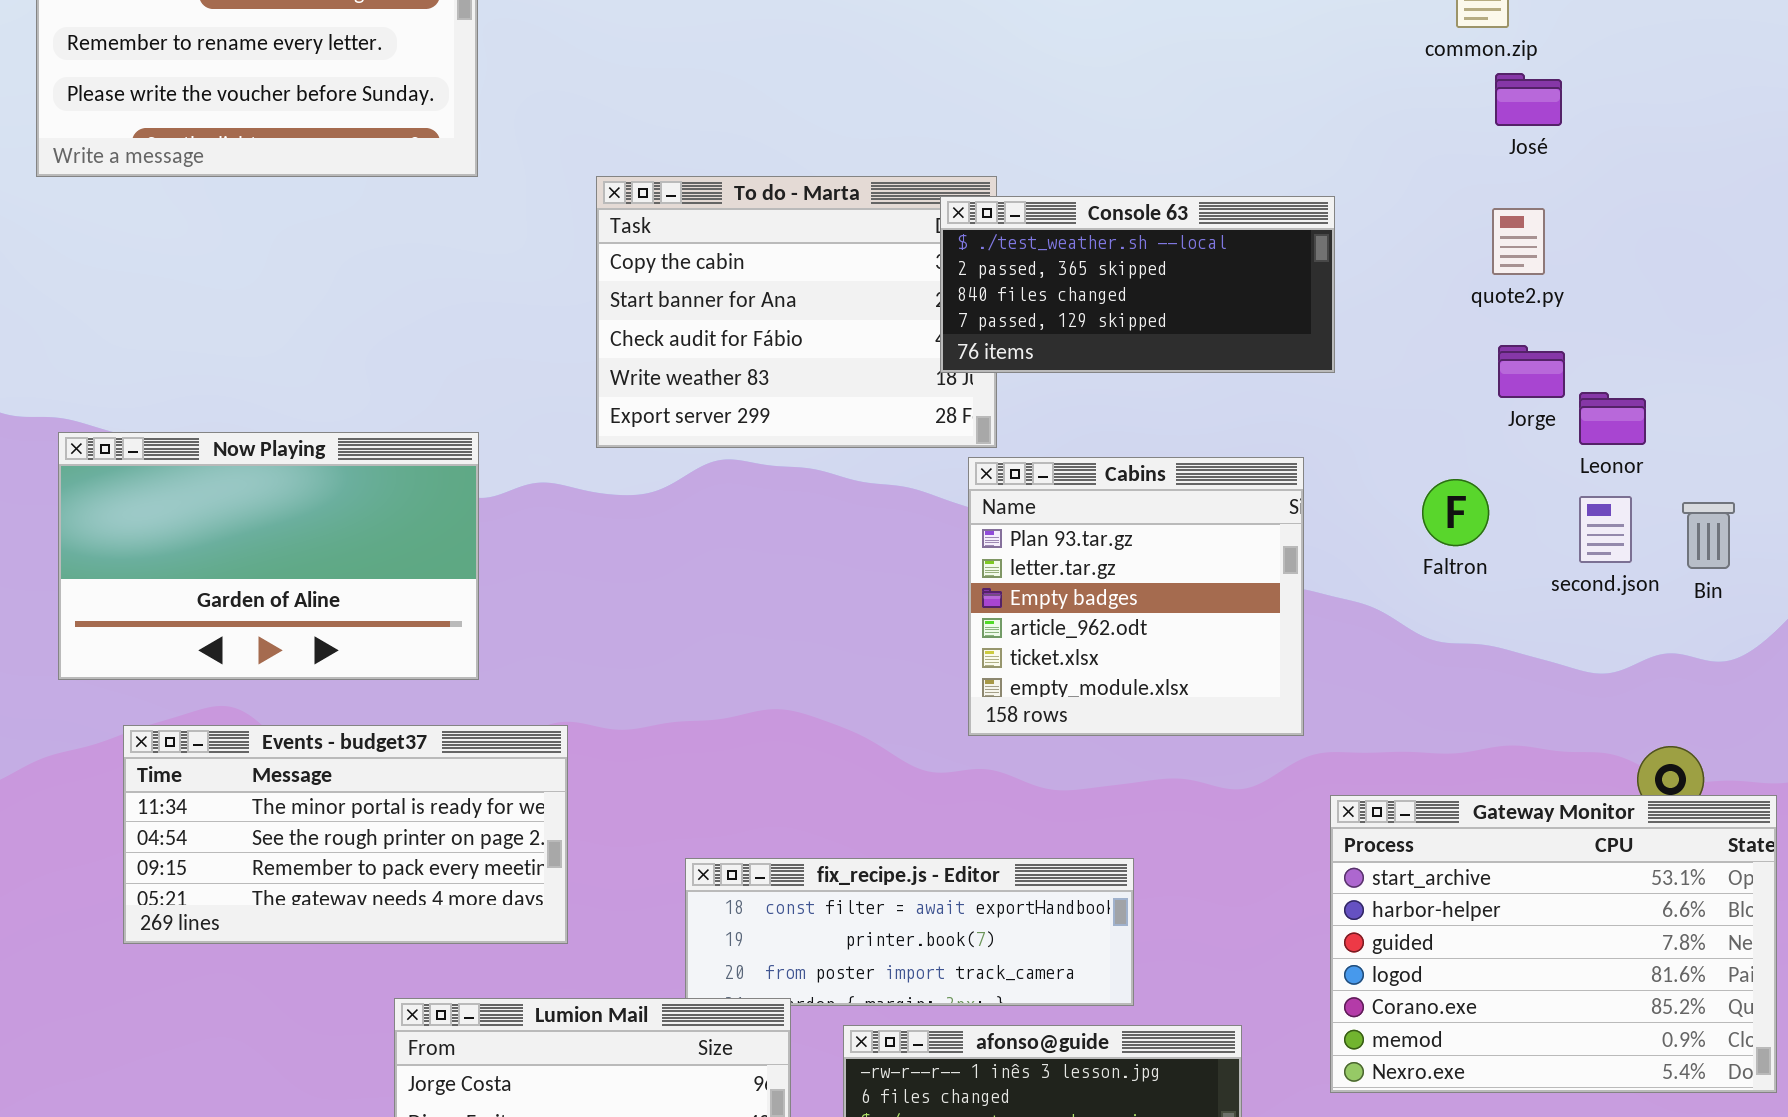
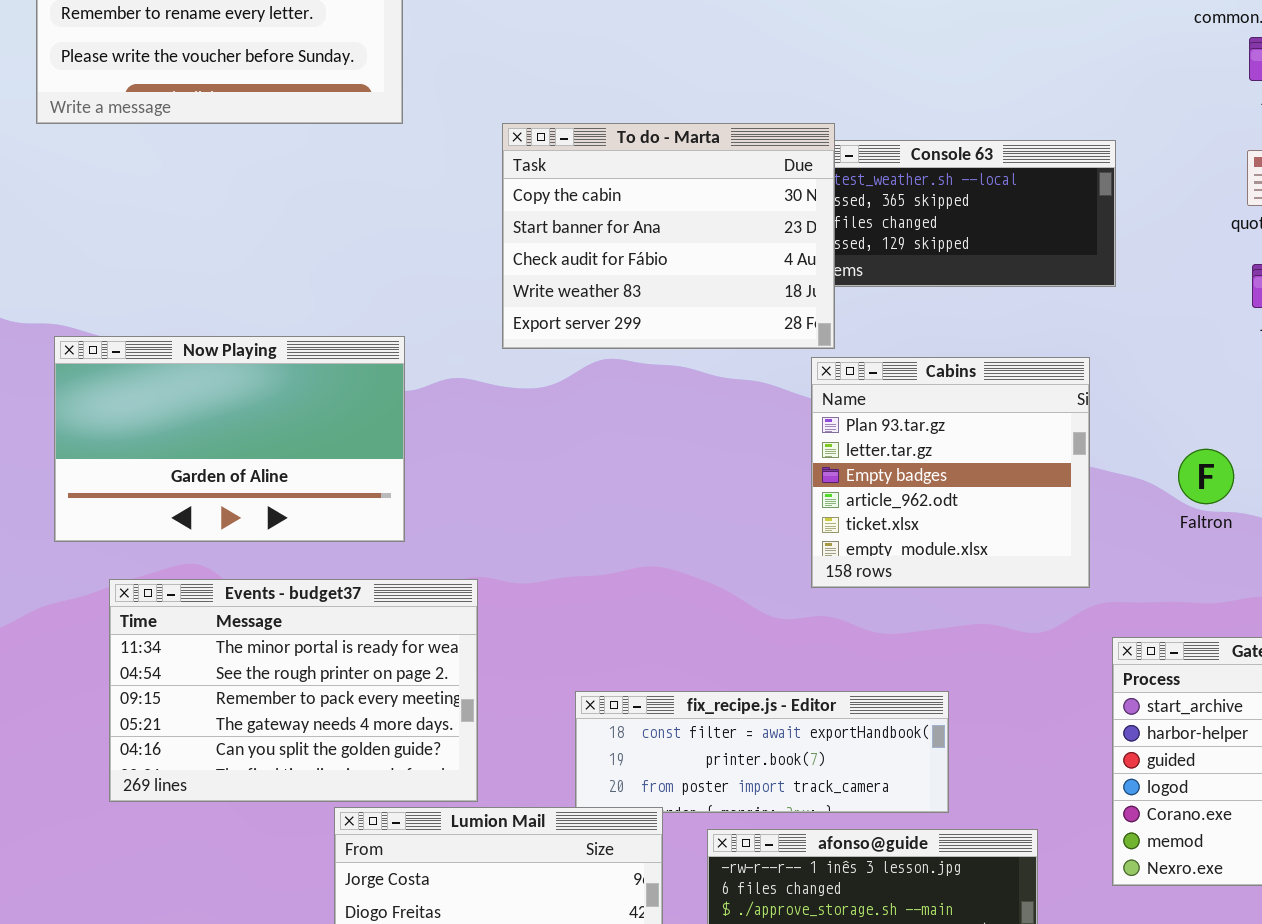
To do - Marta: [596,176,997,448] -> [502,123,835,349], raised
Faltron: [1422,479,1489,546] -> [1178,449,1234,504], moved
Events - budget37: [123,725,568,944] -> [109,579,478,802], resized

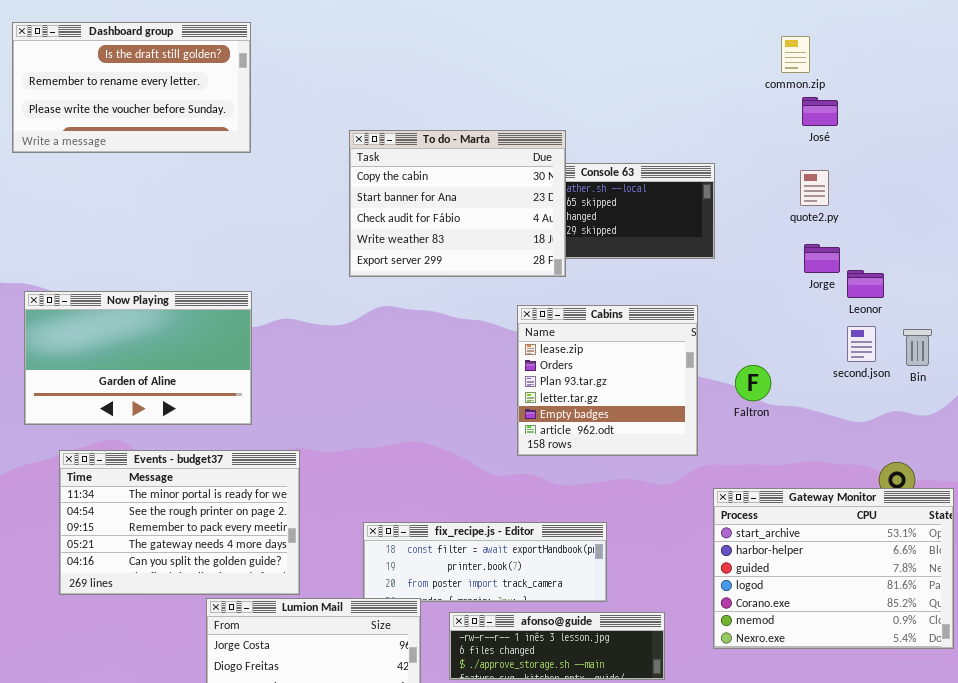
To do - Marta: [502,123,835,349] -> [349,130,566,277], moved
Cabins: [811,357,1090,588] -> [517,305,698,456], scrolled up 2 rows
Faltron: [1178,449,1234,504] -> [735,365,771,401], moved

